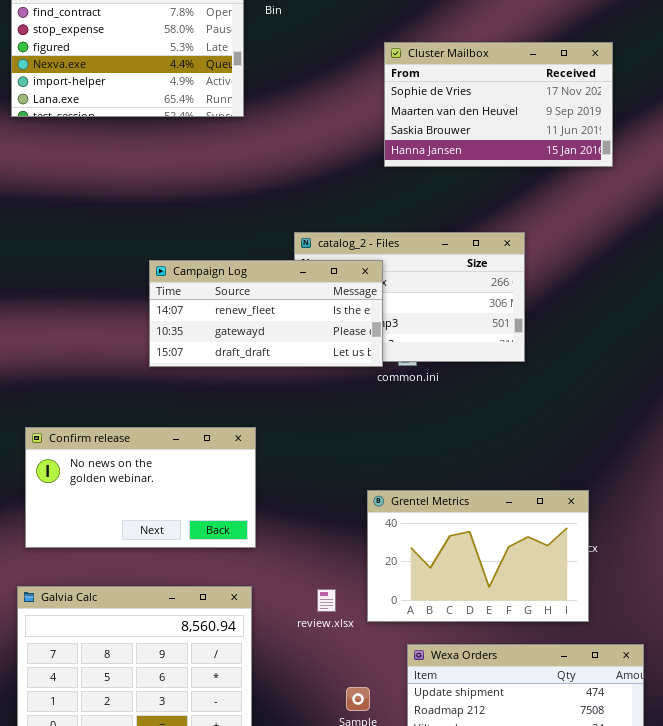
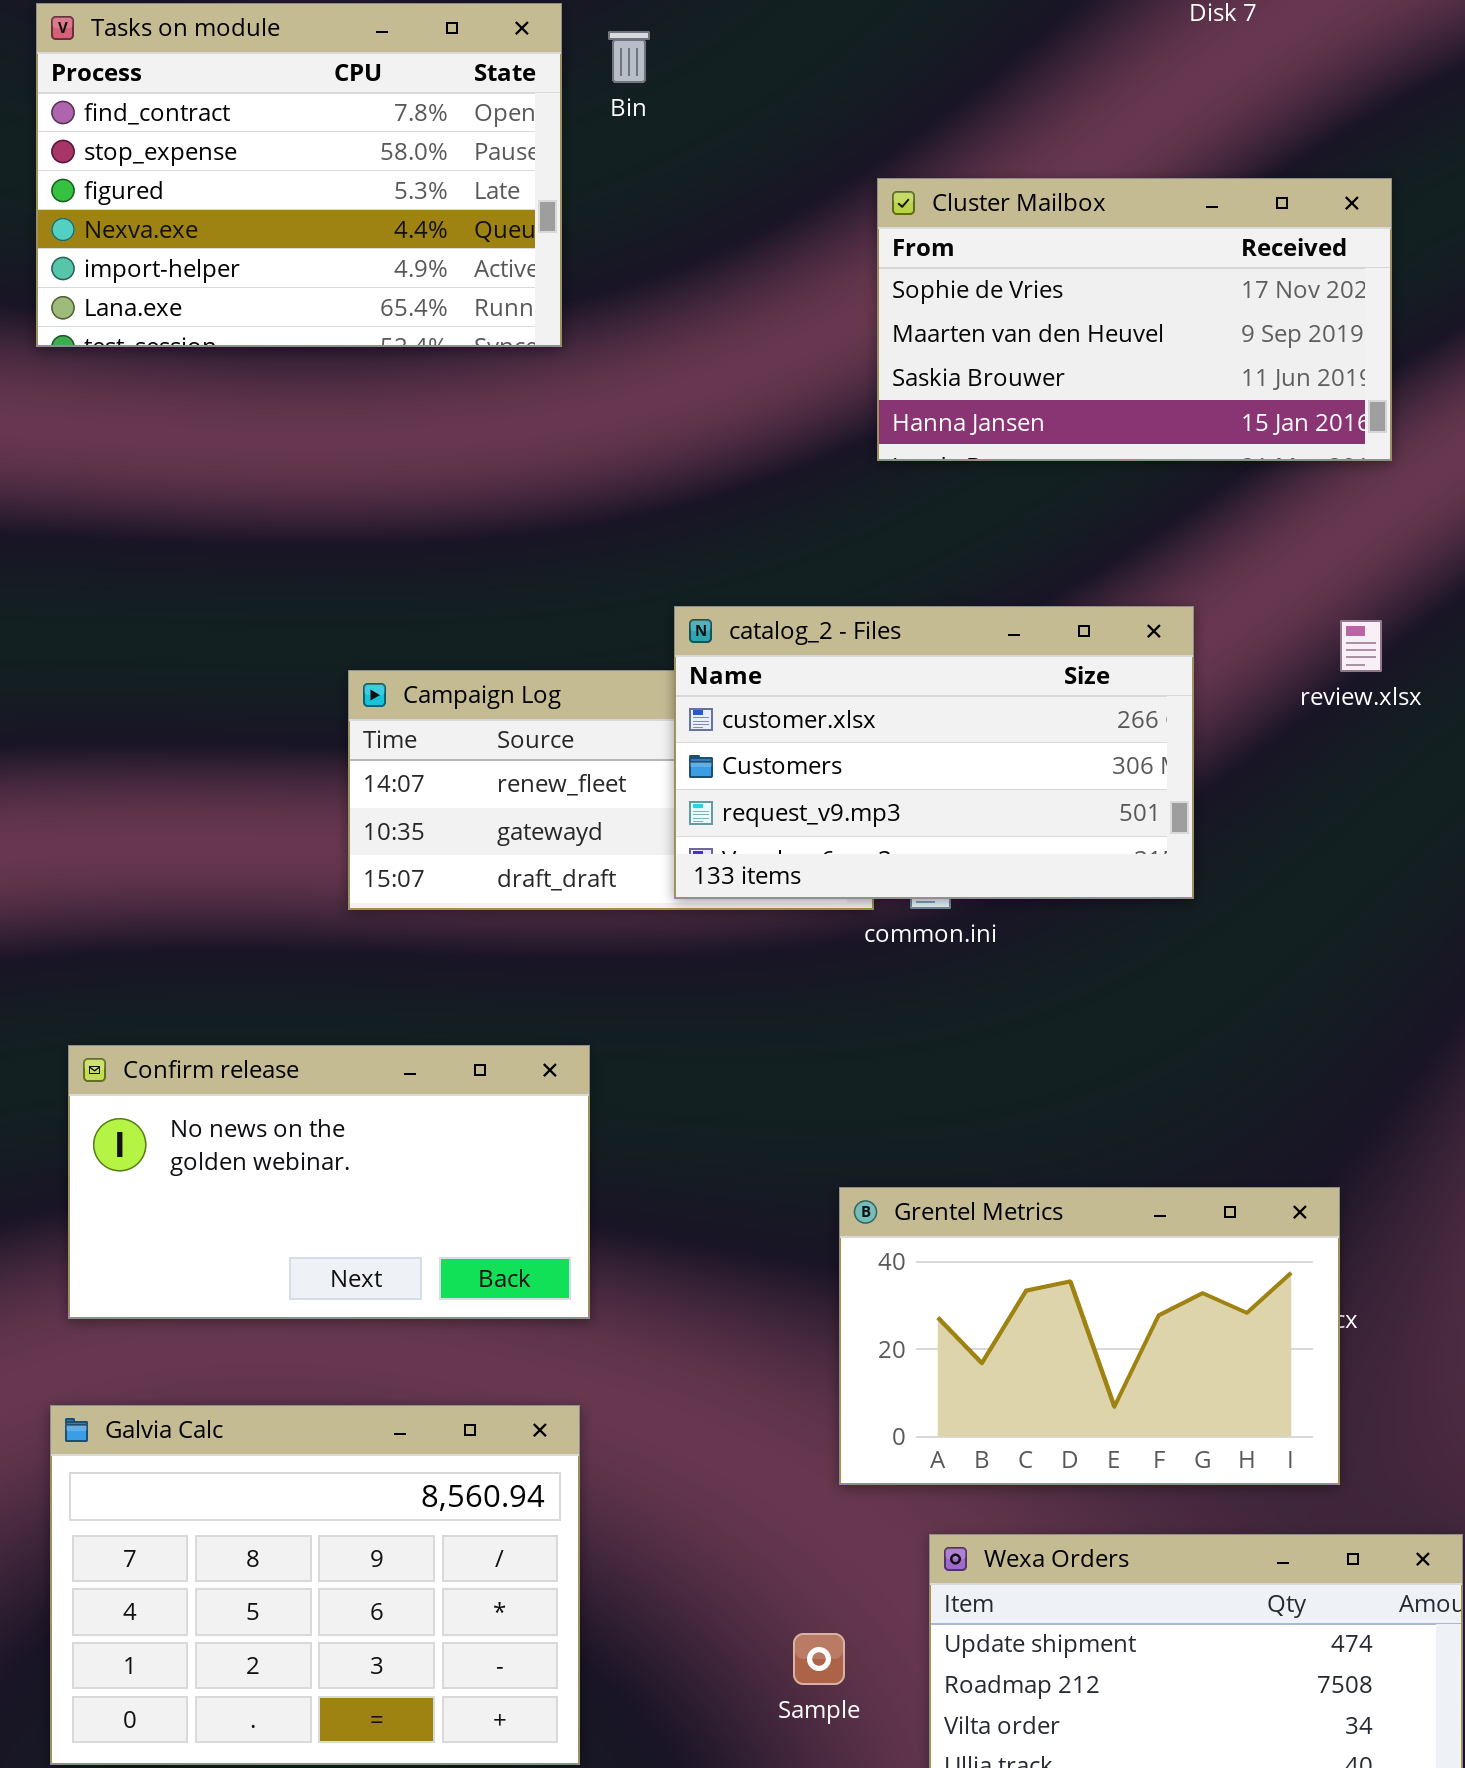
catalog_2 - Files: [294,232,525,362] -> [674,606,1194,899], raised
review.xlsx: [317,589,336,612] -> [1340,620,1382,672], moved

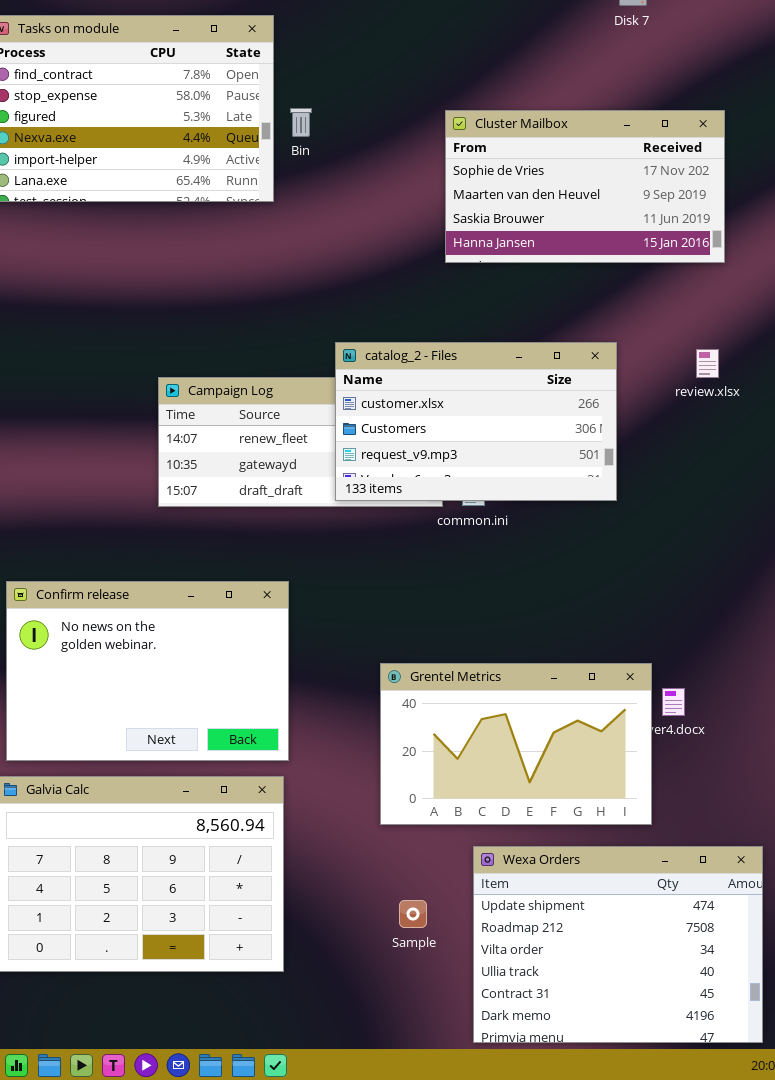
Bin: [608,31,650,83] -> [290,108,312,137], moved
Confirm release: [68,1045,590,1319] -> [6,581,289,761], resized
Grentel Metrics: [839,1187,1340,1485] -> [380,663,652,825], moved

